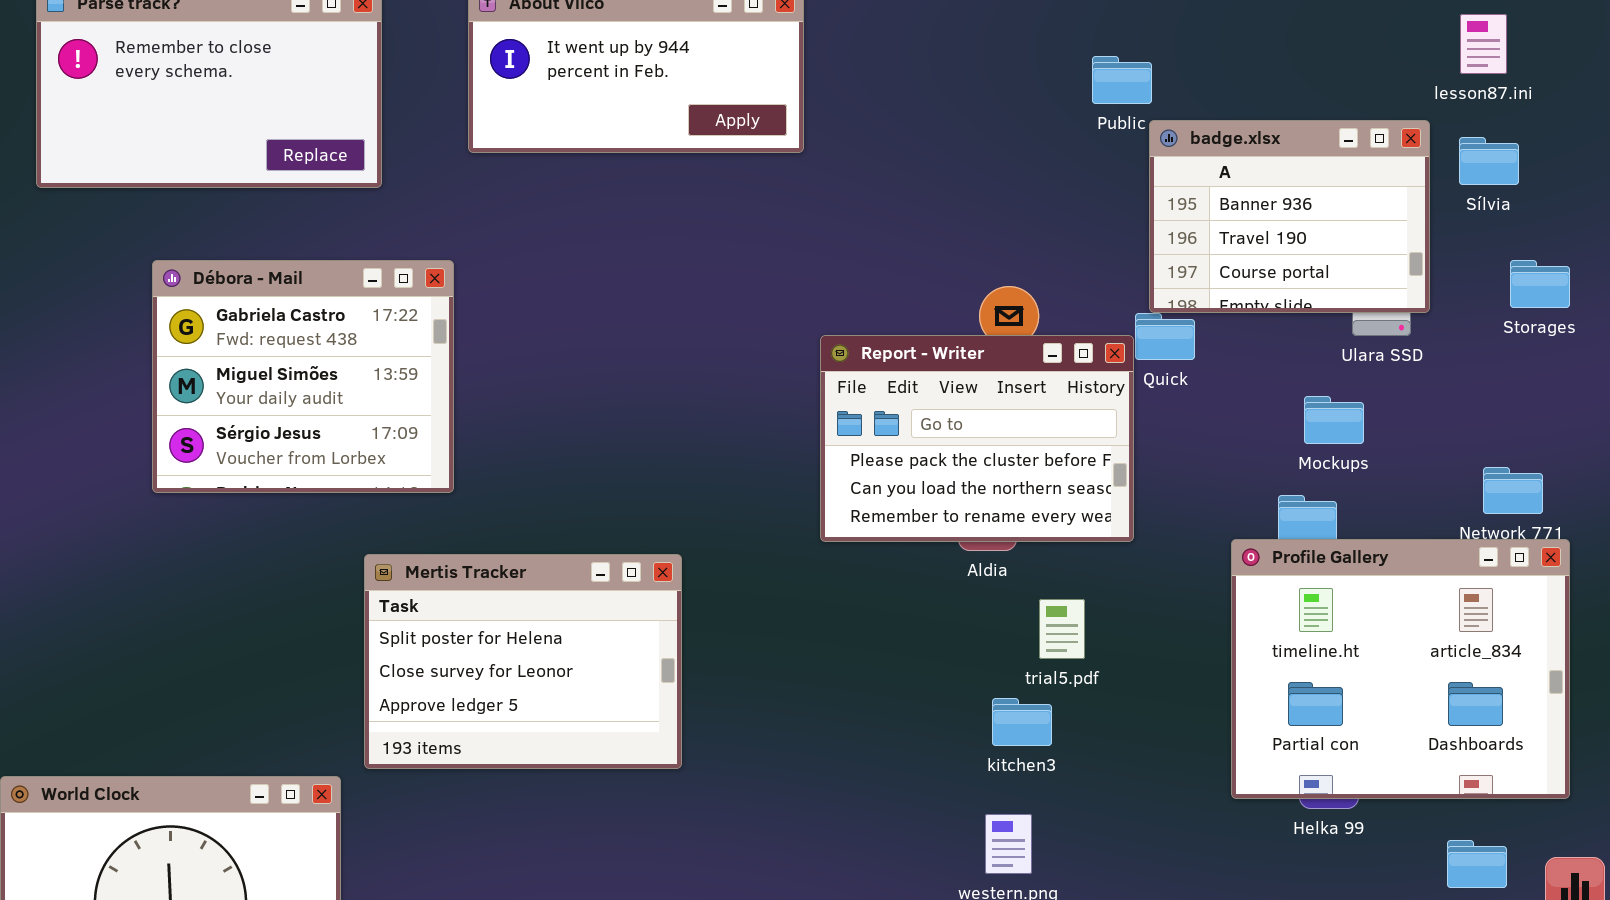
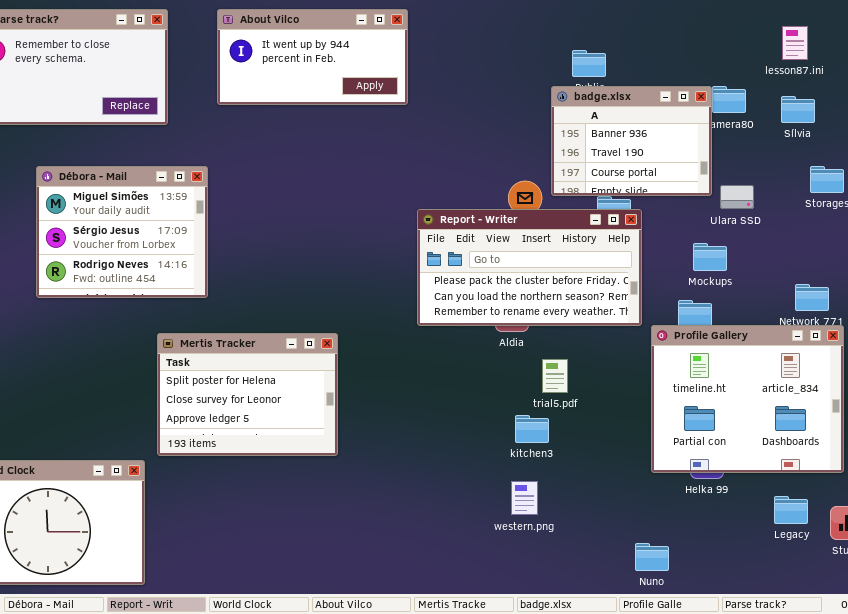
badge.xlsx: [1149,120,1430,313] -> [551,86,712,196], moved
Débora - Mail: [152,260,454,493] -> [36,166,208,298], scrolled down 1 row
Report - Writer: [820,335,1134,542] -> [417,209,642,326], resized

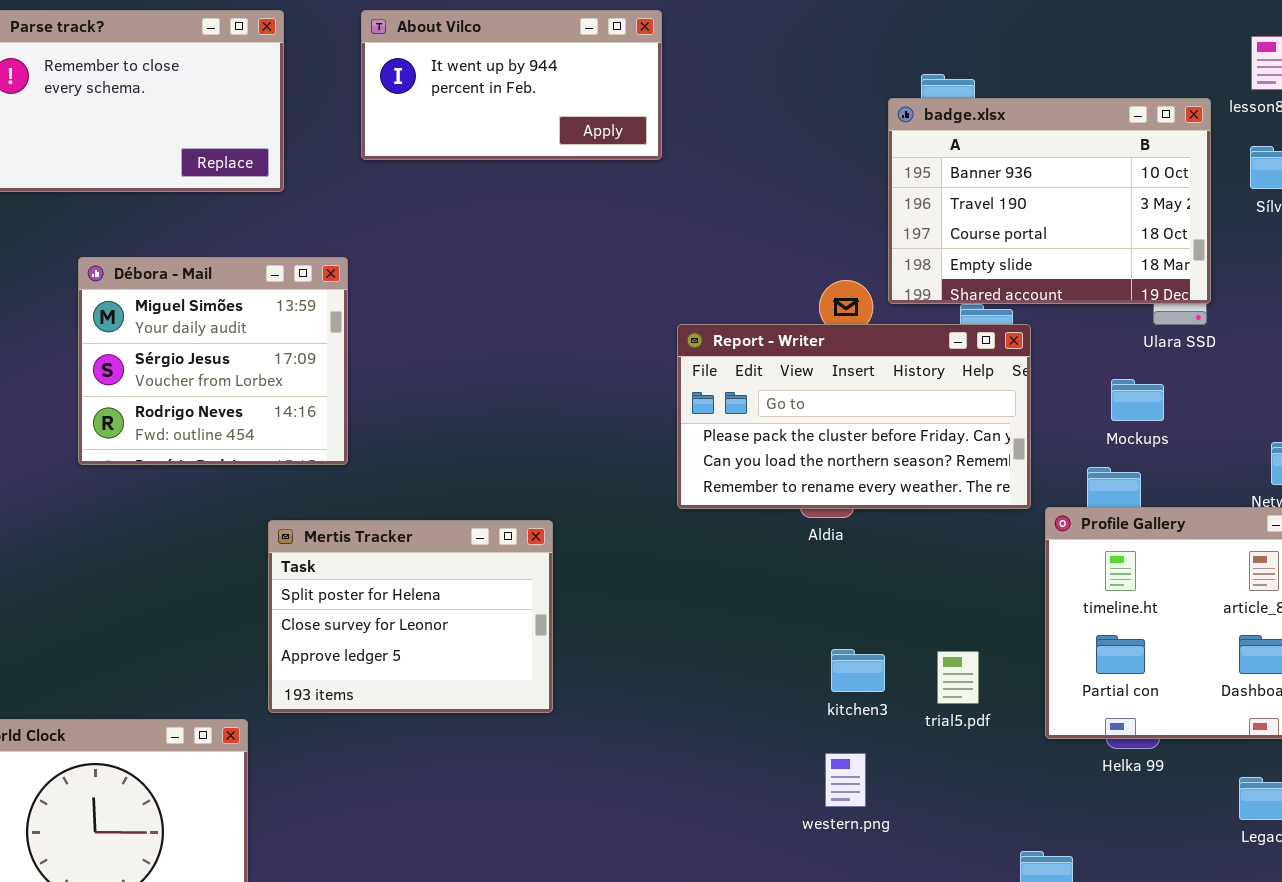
badge.xlsx: [551,86,712,196] -> [888,98,1211,304], resized
trial5.pdf: [542,359,568,393] -> [937,651,979,704], moved

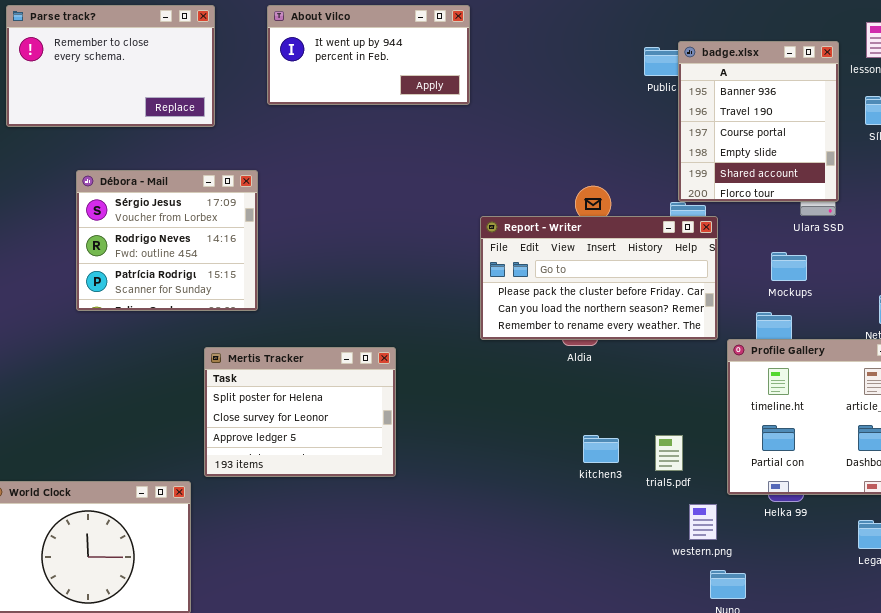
badge.xlsx: [888,98,1211,304] -> [678,41,839,202], resized
Débora - Mail: [78,257,348,465] -> [76,170,258,311], scrolled down 1 row
western.png: [825,753,866,807] -> [689,504,717,540], moved

